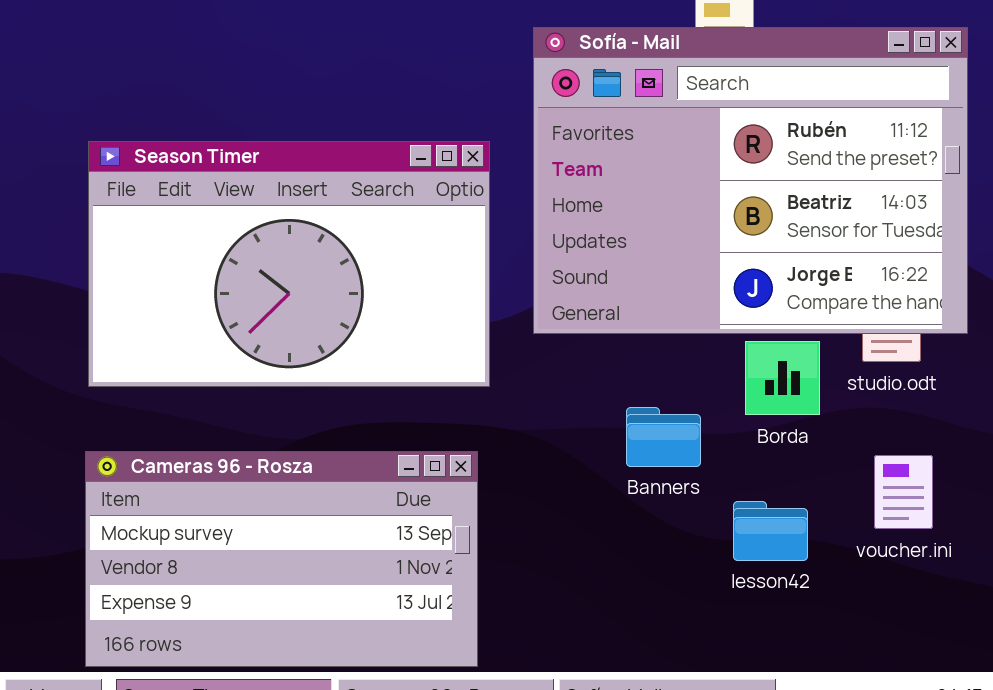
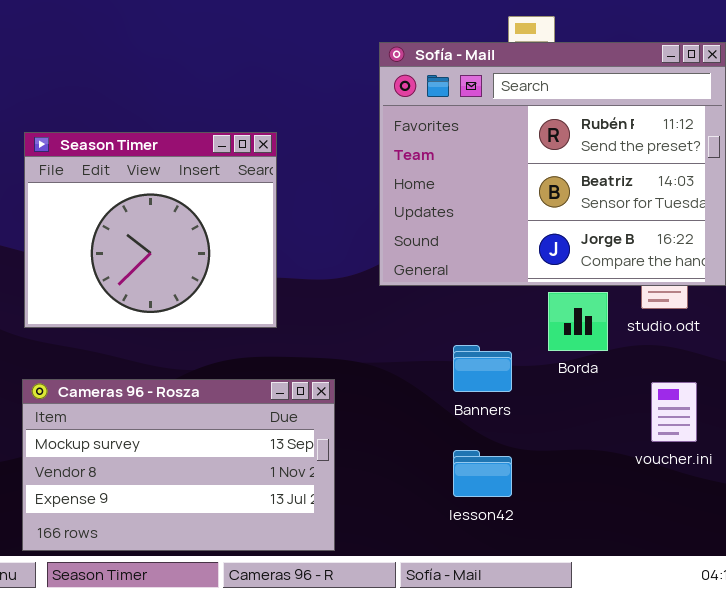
Season Timer: [88,141,490,387] -> [24,132,277,328], resized
lesson42: [733,501,808,561] -> [453,450,512,497], moved

